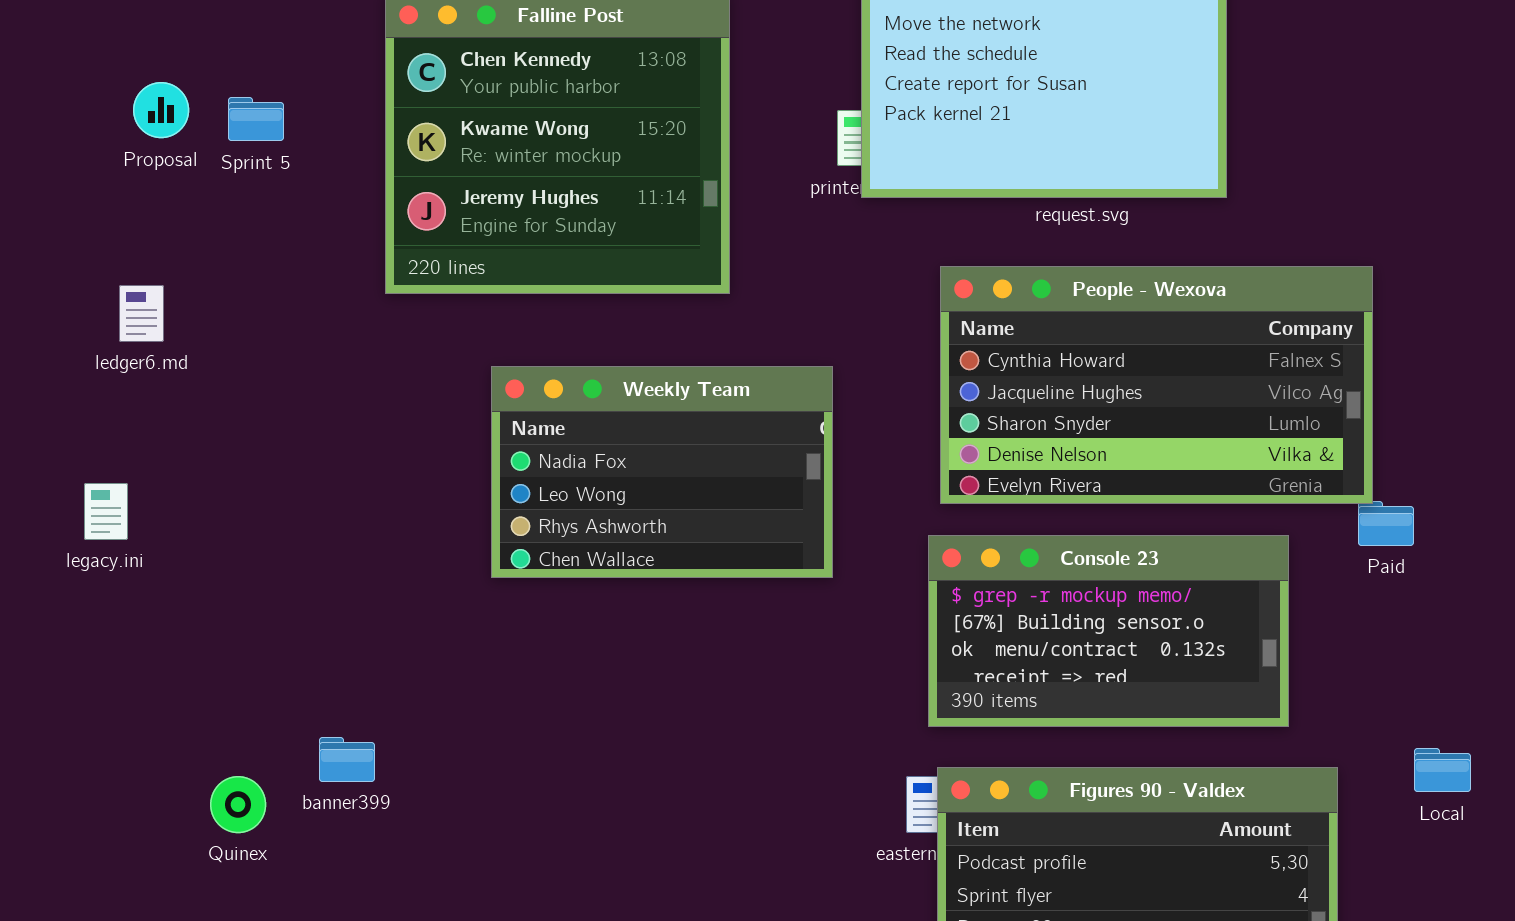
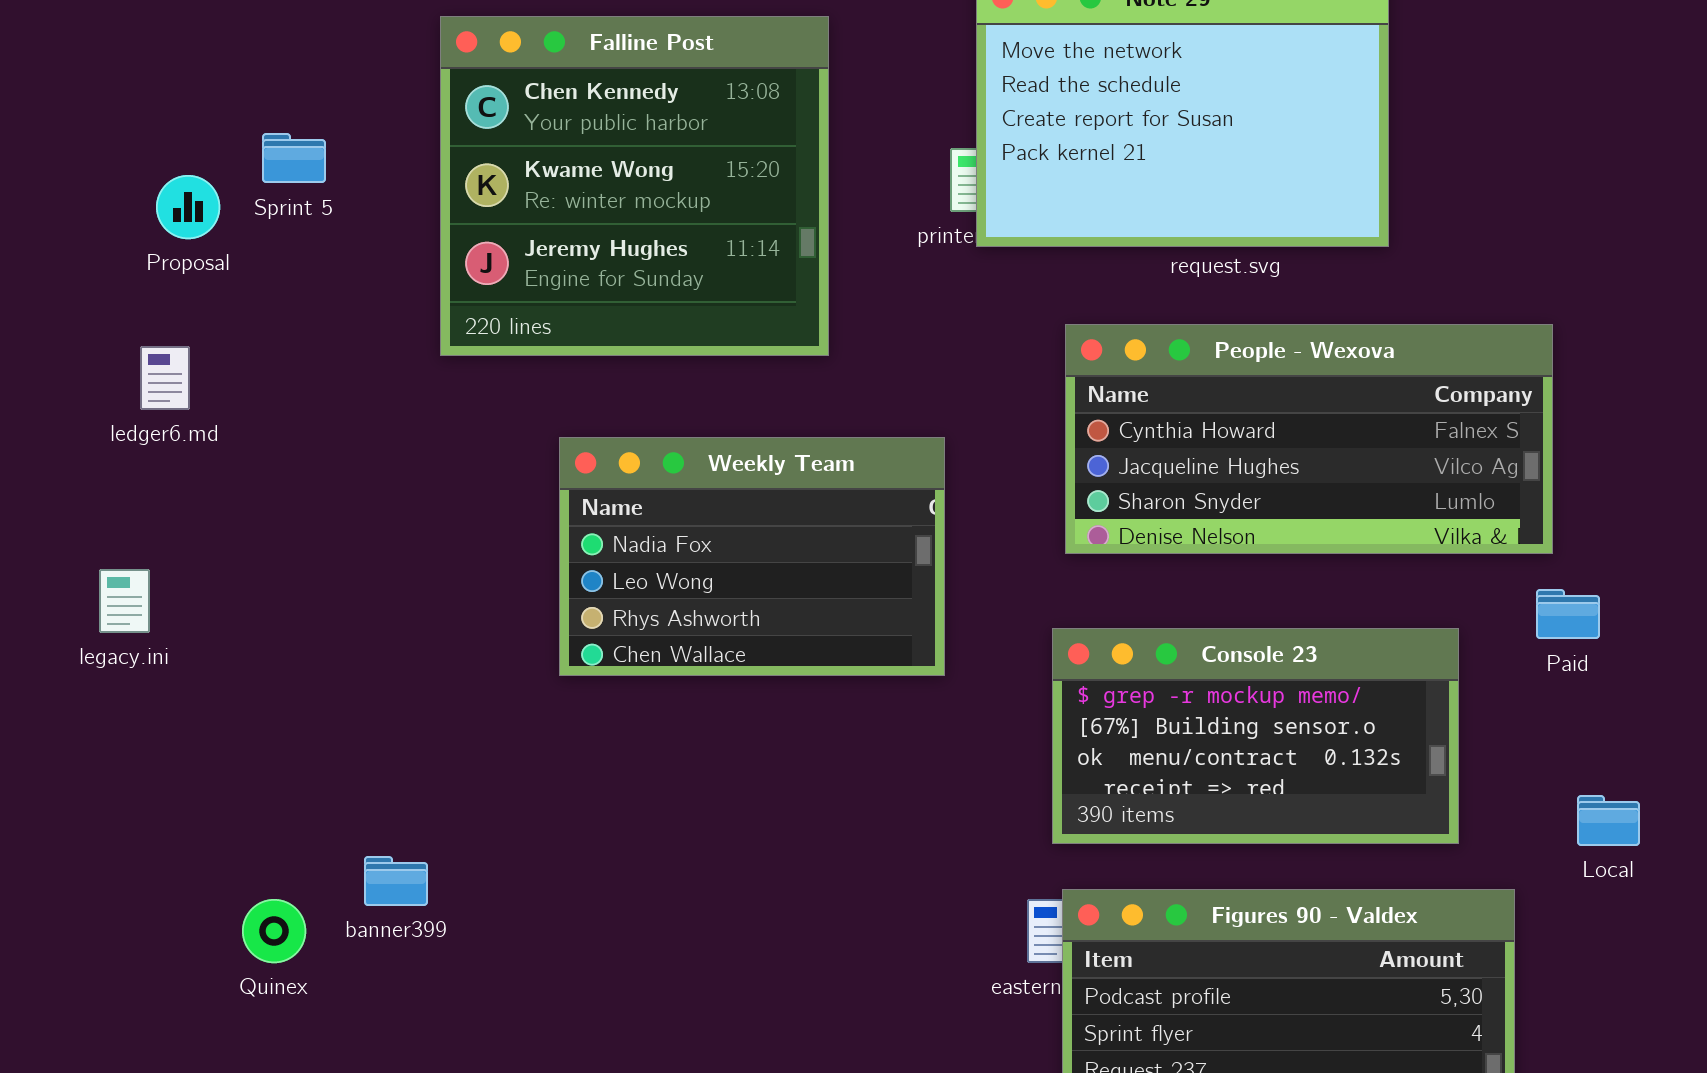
Proposal: [133,82,189,138] -> [156,175,220,239], moved
People - Wexova: [940,266,1373,504] -> [1065,324,1553,554], resized
Local: [1414,748,1471,792] -> [1577,795,1640,846], moved

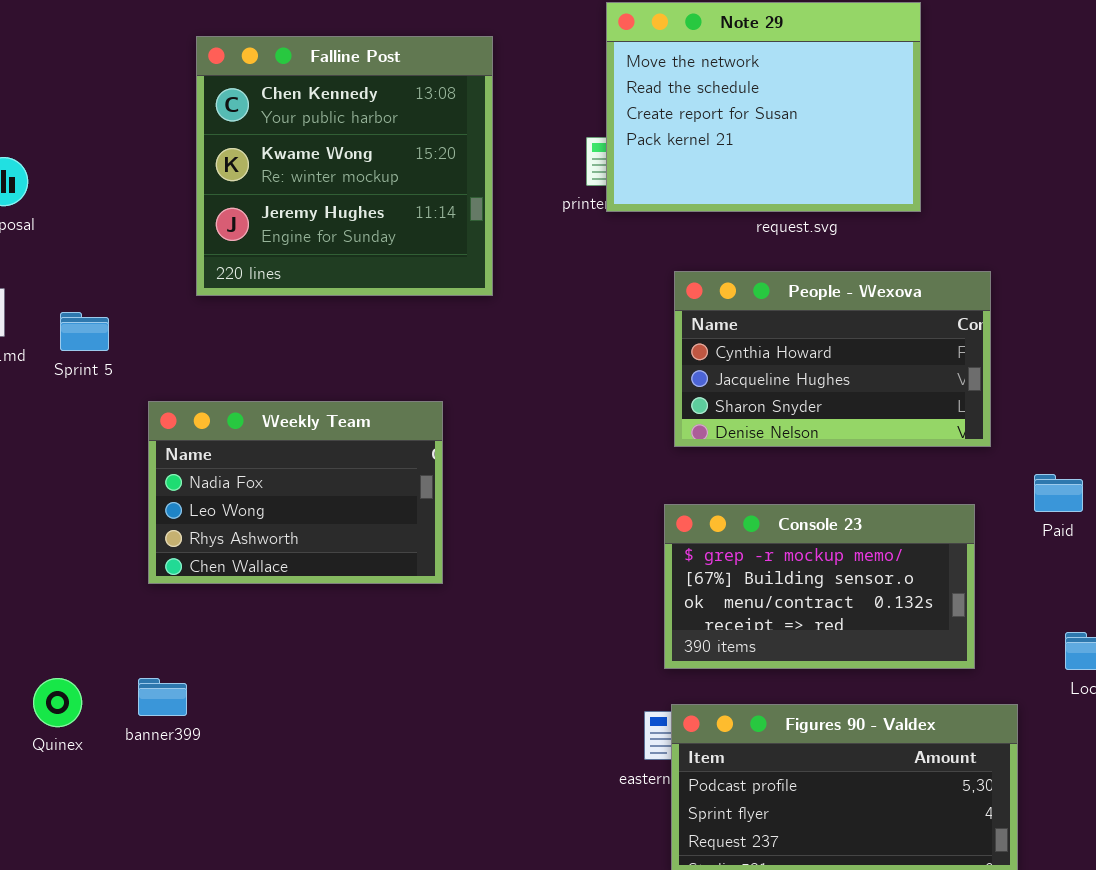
Sprint 5: [262,133,326,183] -> [60,312,109,351], moved
People - Wexova: [1065,324,1553,554] -> [674,271,991,447], resized
Weekly Team: [559,437,945,676] -> [148,401,443,584], moved
Quinex: [242,899,306,963] -> [33,678,82,727], moved

